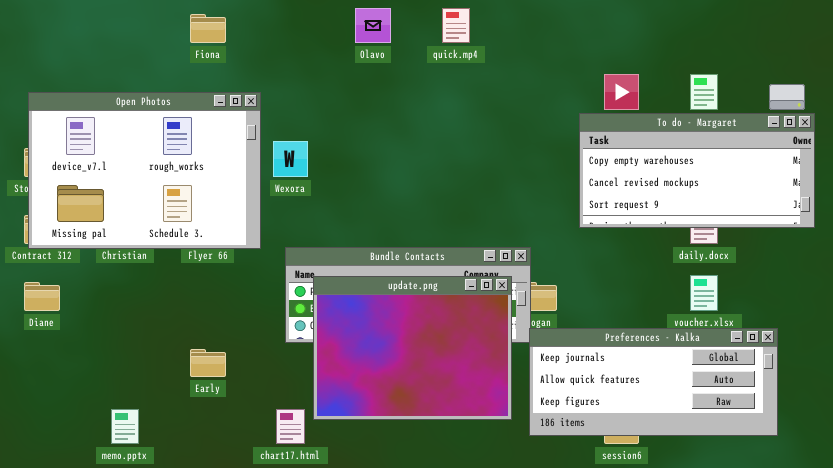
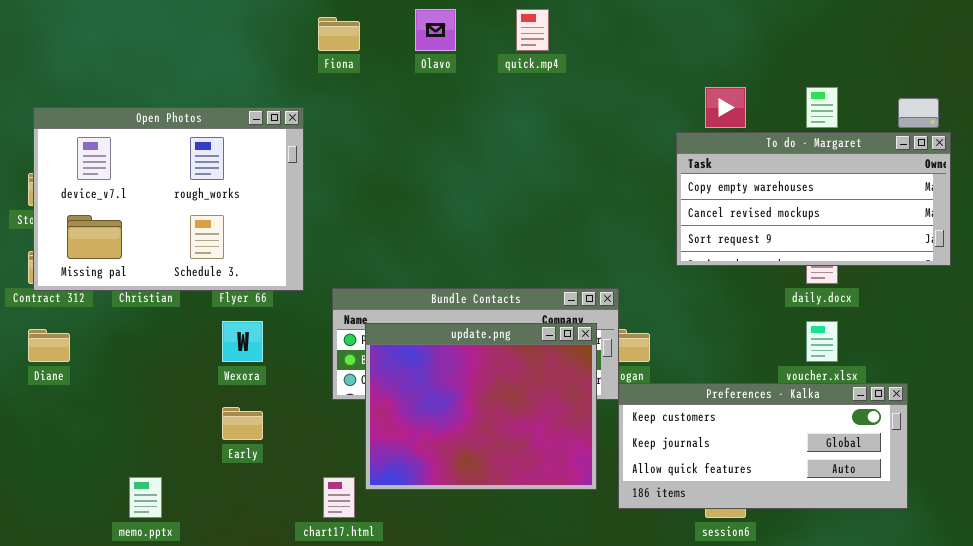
Fiona: [190,14,226,43] -> [318,17,360,51], moved
Wexora: [273,141,308,177] -> [222,321,263,362], moved
Preferences - Kalka: [529,328,778,436] -> [618,383,908,509], scrolled up 1 row

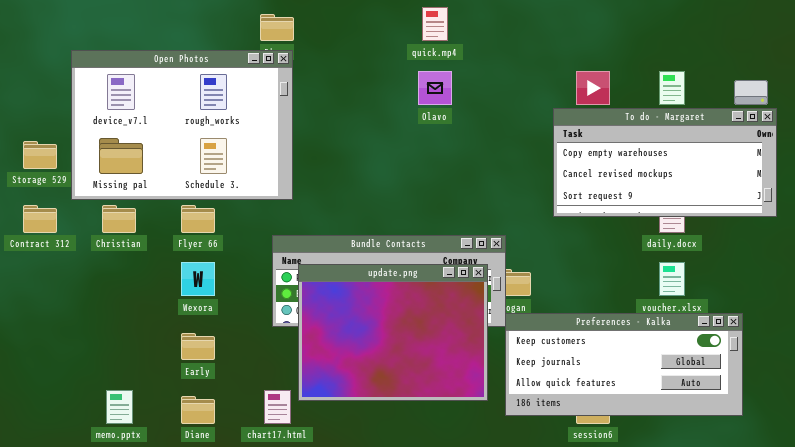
Olavo: [415,9,456,51] -> [418,71,452,105], moved
Open Photos: [33,107,304,291] -> [71,50,293,200], moved
Diane: [28,329,70,362] -> [181,396,215,424], moved

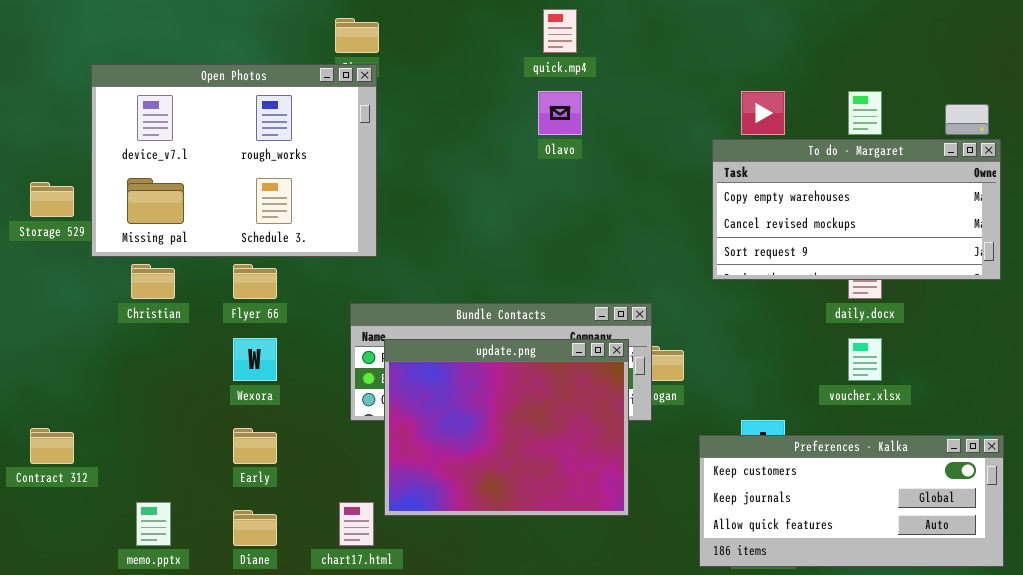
Contract 312: [23,205,57,233] -> [30,428,74,464], moved
Preferences - Kalka: [505,313,743,416] -> [699,435,1004,567], moved

